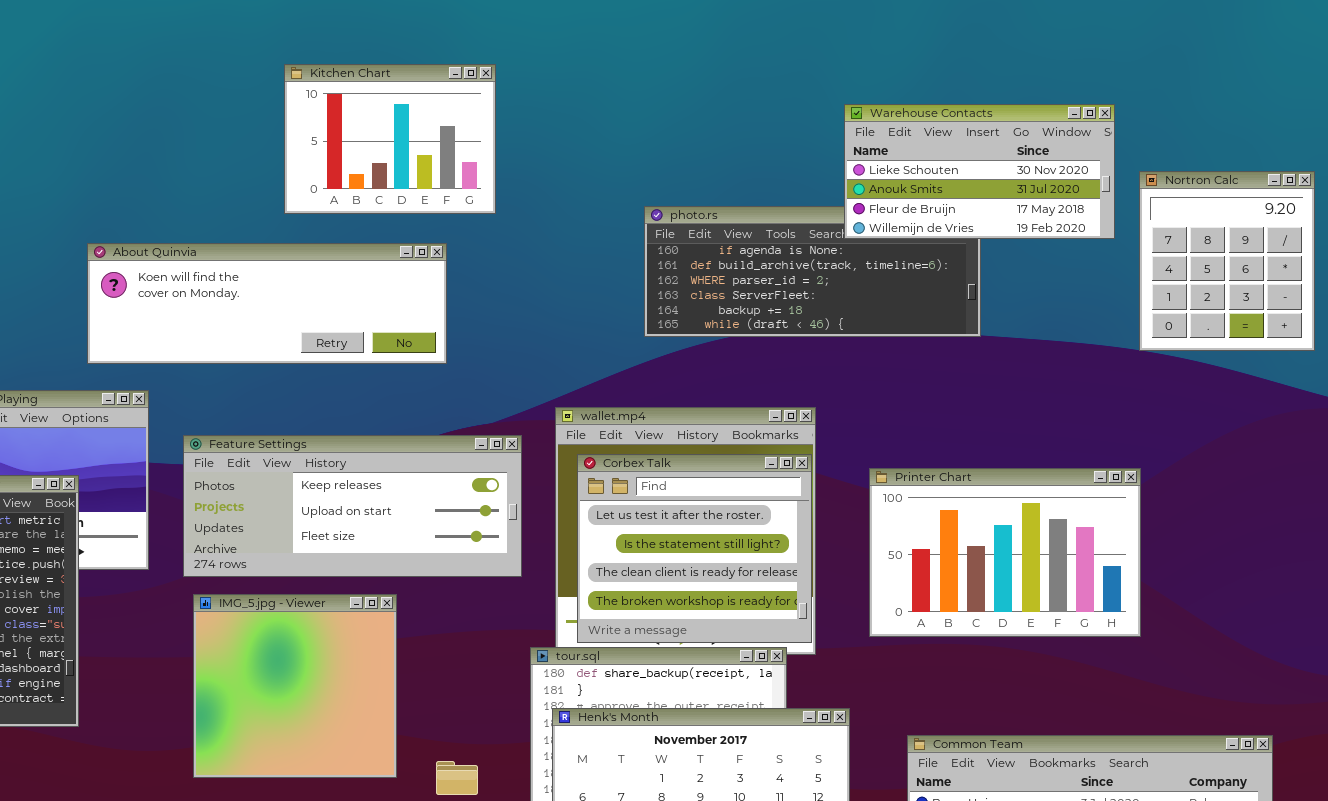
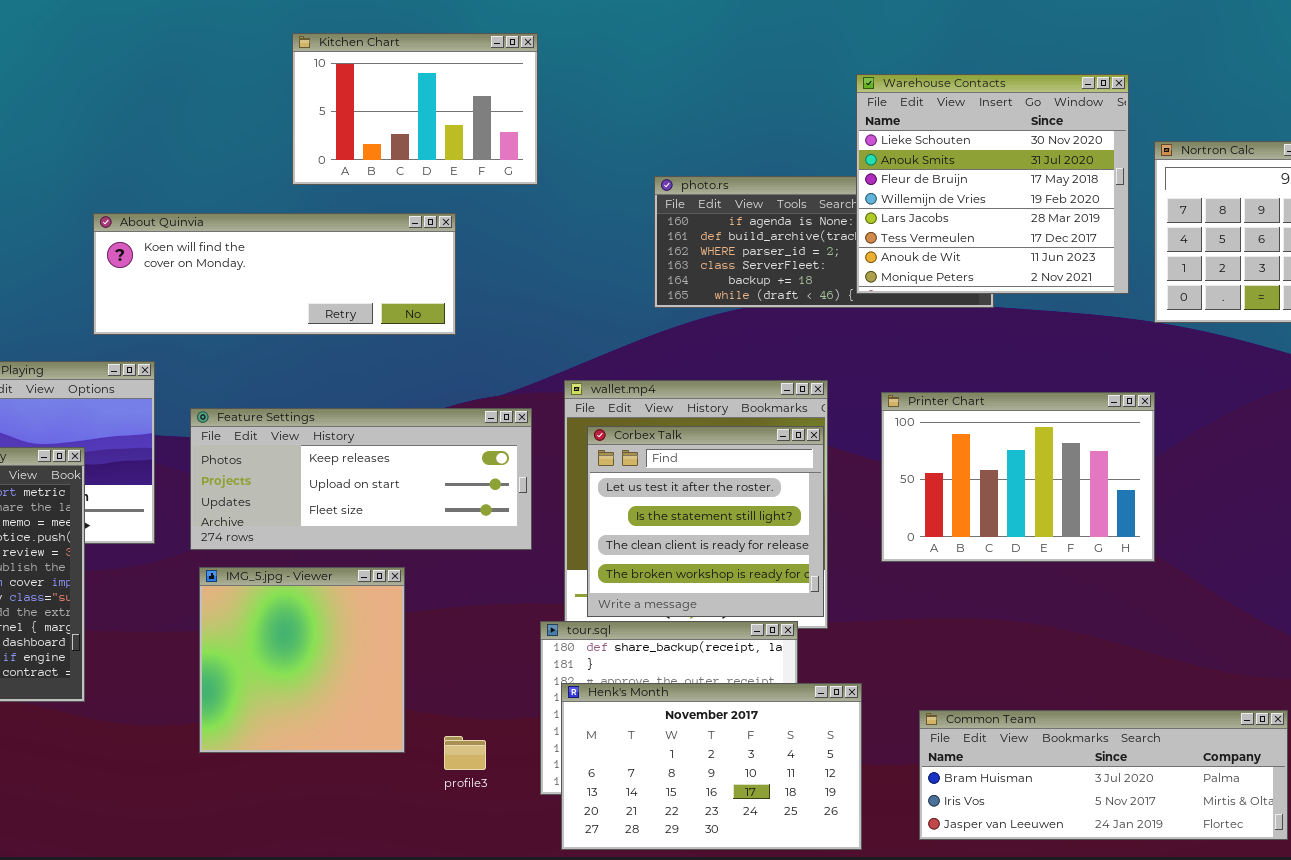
Kitchen Chart: [284,64,496,214] -> [292,33,538,185], resized
Warehouse Contacts: [844,104,1115,239] -> [856,74,1129,294], resized
Printer Chart: [869,468,1141,637] -> [881,392,1155,562], moved

